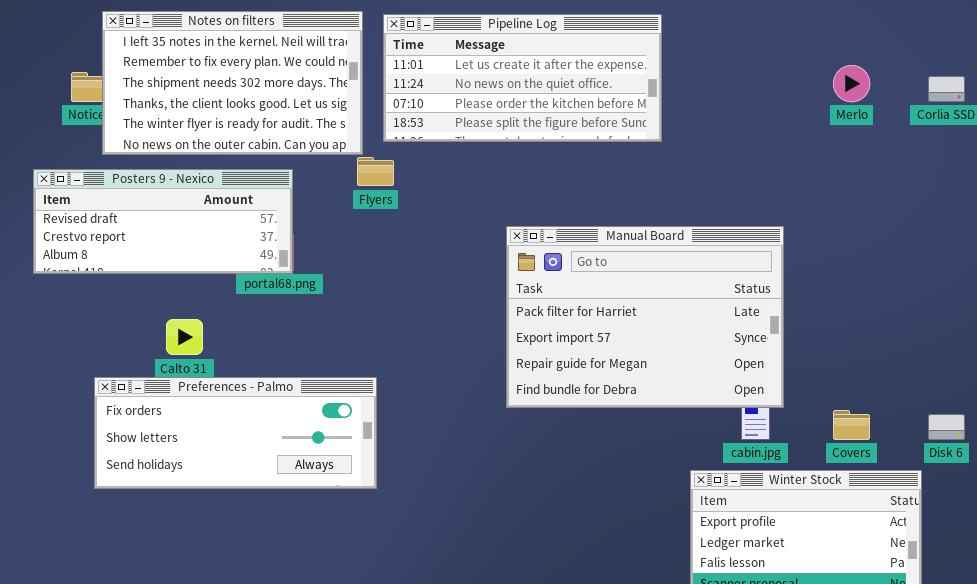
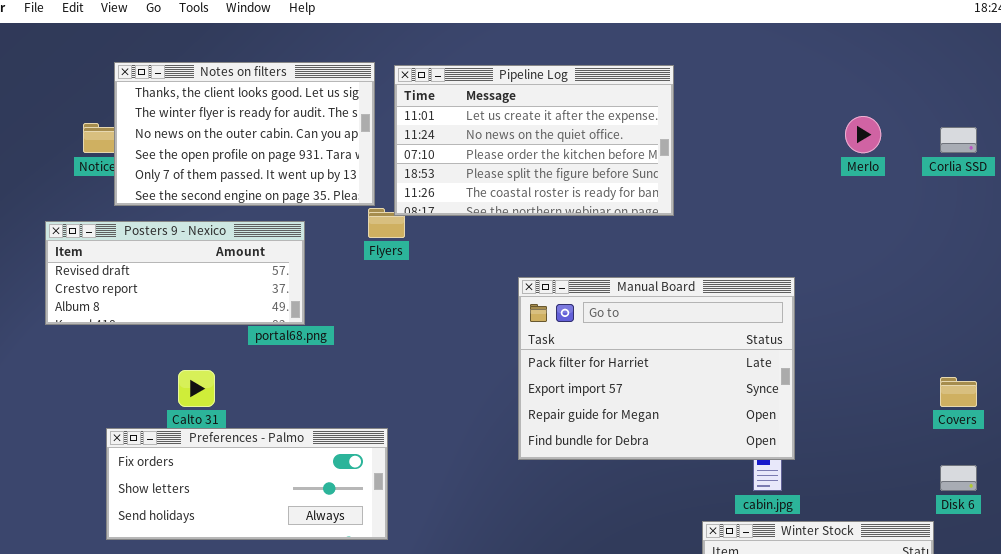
Notes on filters: [102,11,363,155] -> [114,62,375,206], scrolled down 3 rows
Pipeline Log: [383,14,662,142] -> [394,65,674,216], resized
Covers: [833,410,870,440] -> [940,377,977,407], moved

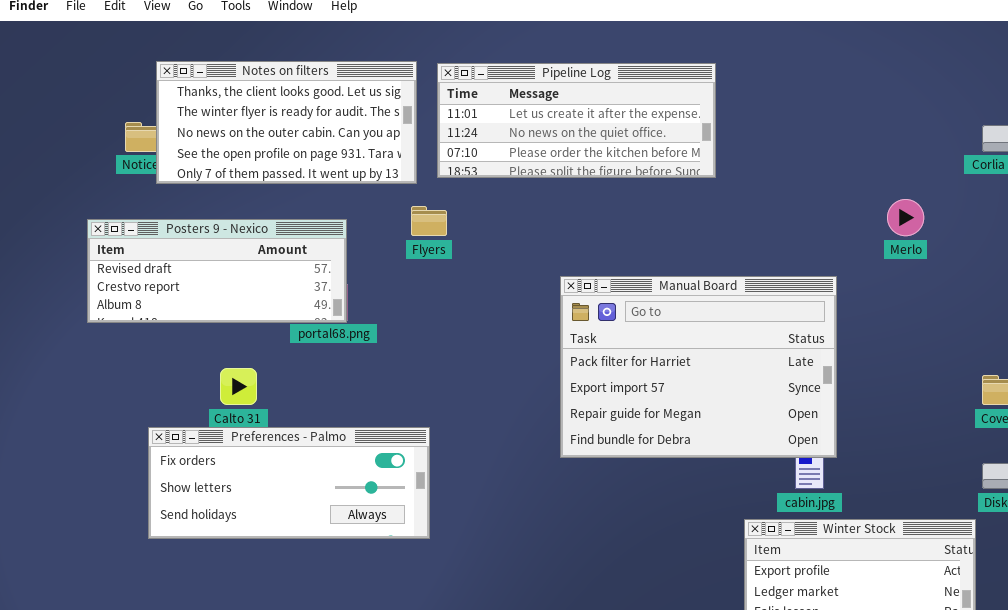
Notes on filters: [114,62,375,206] -> [156,61,417,184], resized
Pipeline Log: [394,65,674,216] -> [437,63,716,178], resized
Merlo: [845,116,881,153] -> [887,199,924,236], moved

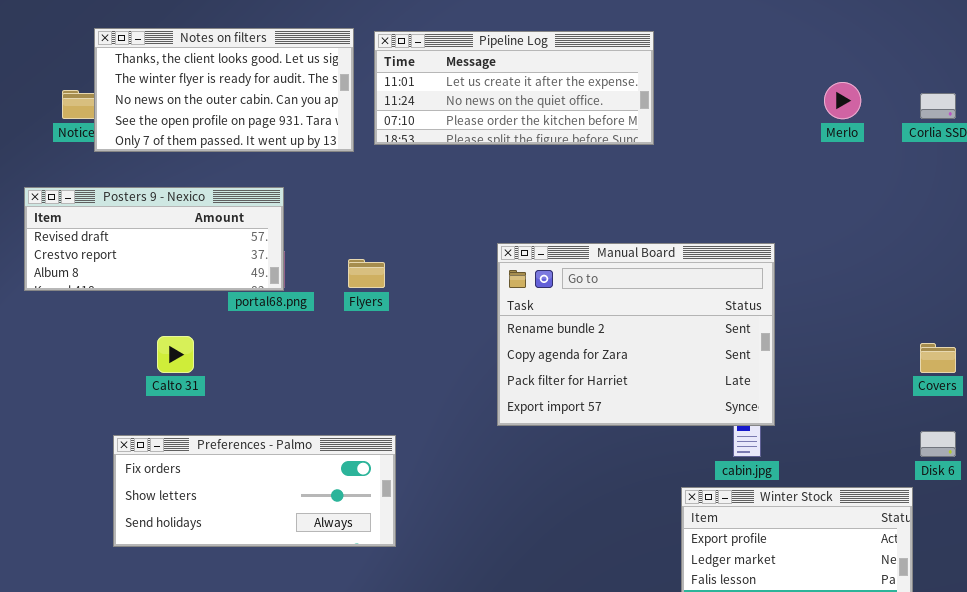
Merlo: [887,199,924,236] -> [824,82,861,119], moved
Flyers: [411,206,447,236] -> [348,259,385,288], moved
Manual Board: [560,276,837,458] -> [497,243,775,426], scrolled up 2 rows
Preferences - Palmo: [148,427,430,539] -> [113,435,396,547], moved

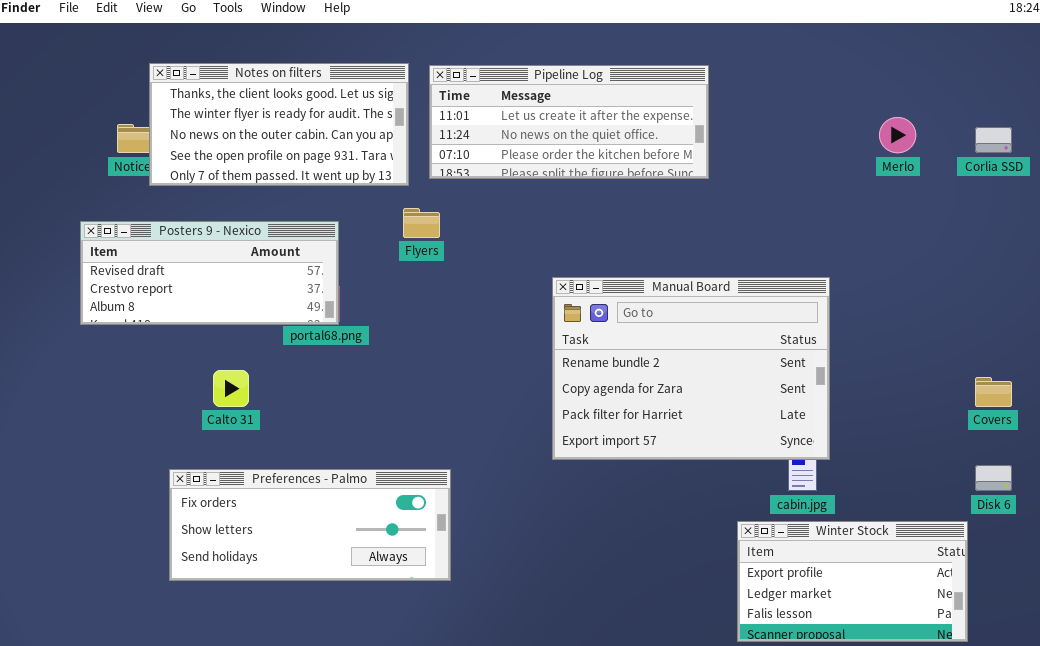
Flyers: [348,259,385,288] -> [403,208,440,238], moved

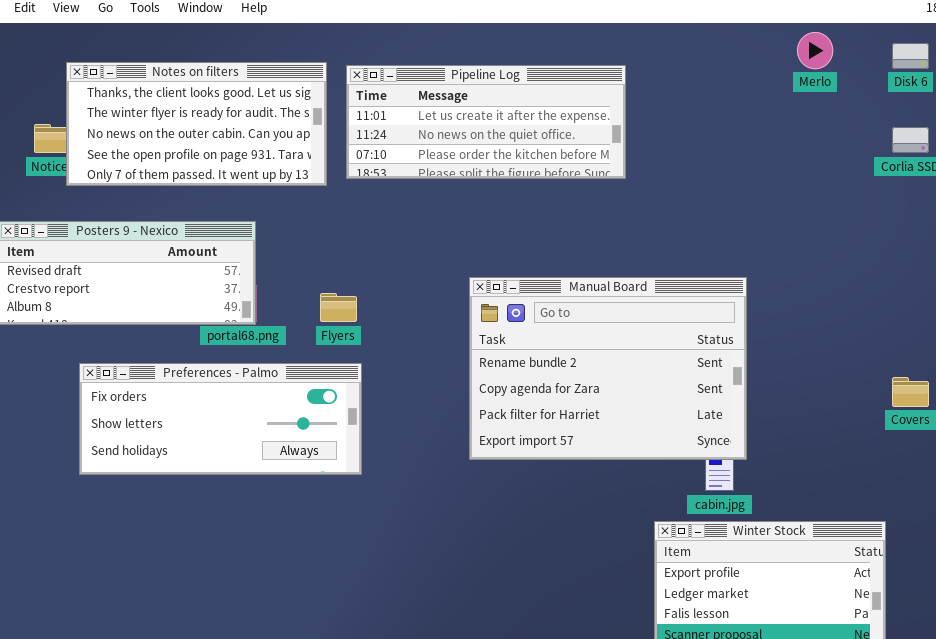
Merlo: [879,117,916,153] -> [797,32,833,69], moved
Flyers: [403,208,440,238] -> [320,293,357,322], moved
Disk 6: [975,465,1012,491] -> [892,43,929,69], moved
Preferences - Palmo: [169,469,451,581] -> [79,363,362,475], moved

